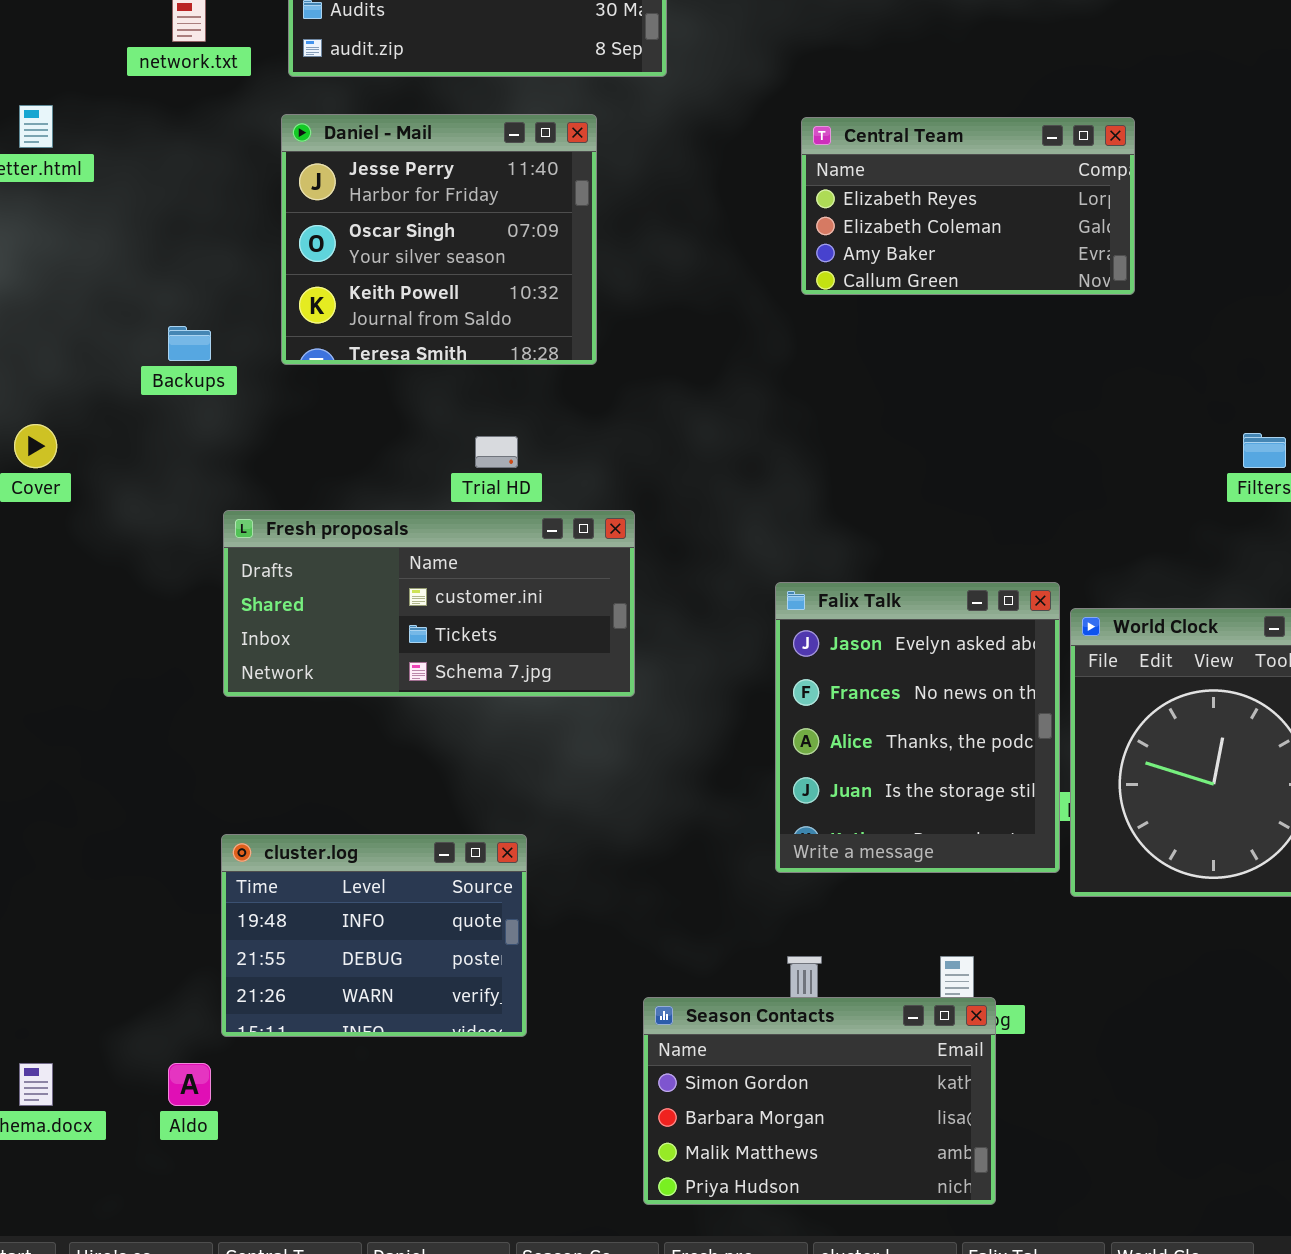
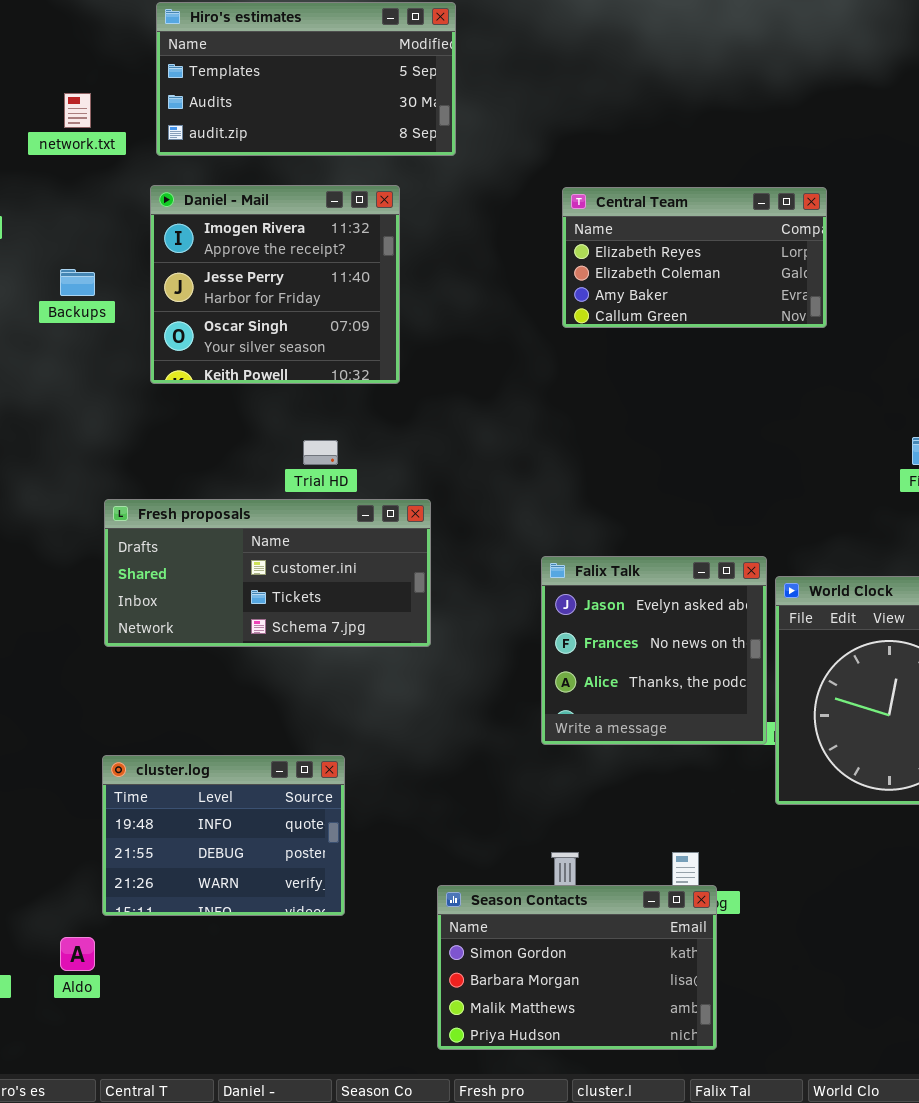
Daniel - Mail: [281,114,597,365] -> [150,185,400,384], scrolled up 1 row
Backups: [168,326,211,361] -> [60,269,95,296], moved
Falix Talk: [775,582,1060,873] -> [541,556,767,745], resized

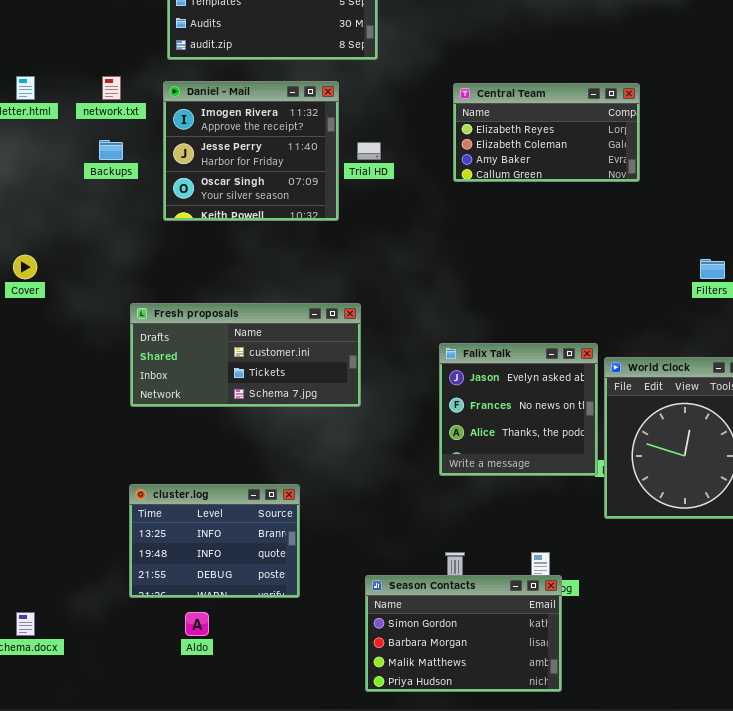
network.txt: [64,93,91,128] -> [102,76,121,100], moved
Trial HD: [303,440,338,465] -> [357,142,381,160], moved
cluster.log: [102,755,345,916] -> [129,484,300,598], scrolled up 1 row
Aldo: [60,937,95,971] -> [185,612,209,636], moved

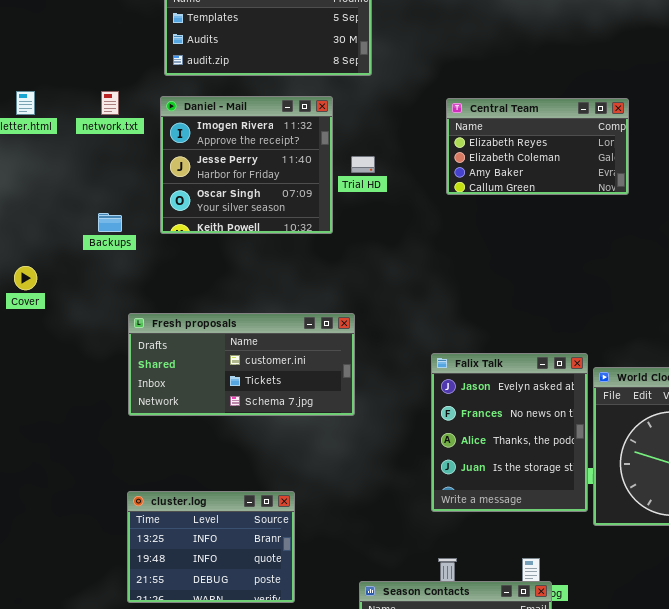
Backups: [99,140,123,160] -> [98,213,122,232], moved
Falix Talk: [439,343,598,476] -> [431,353,588,512], resized

